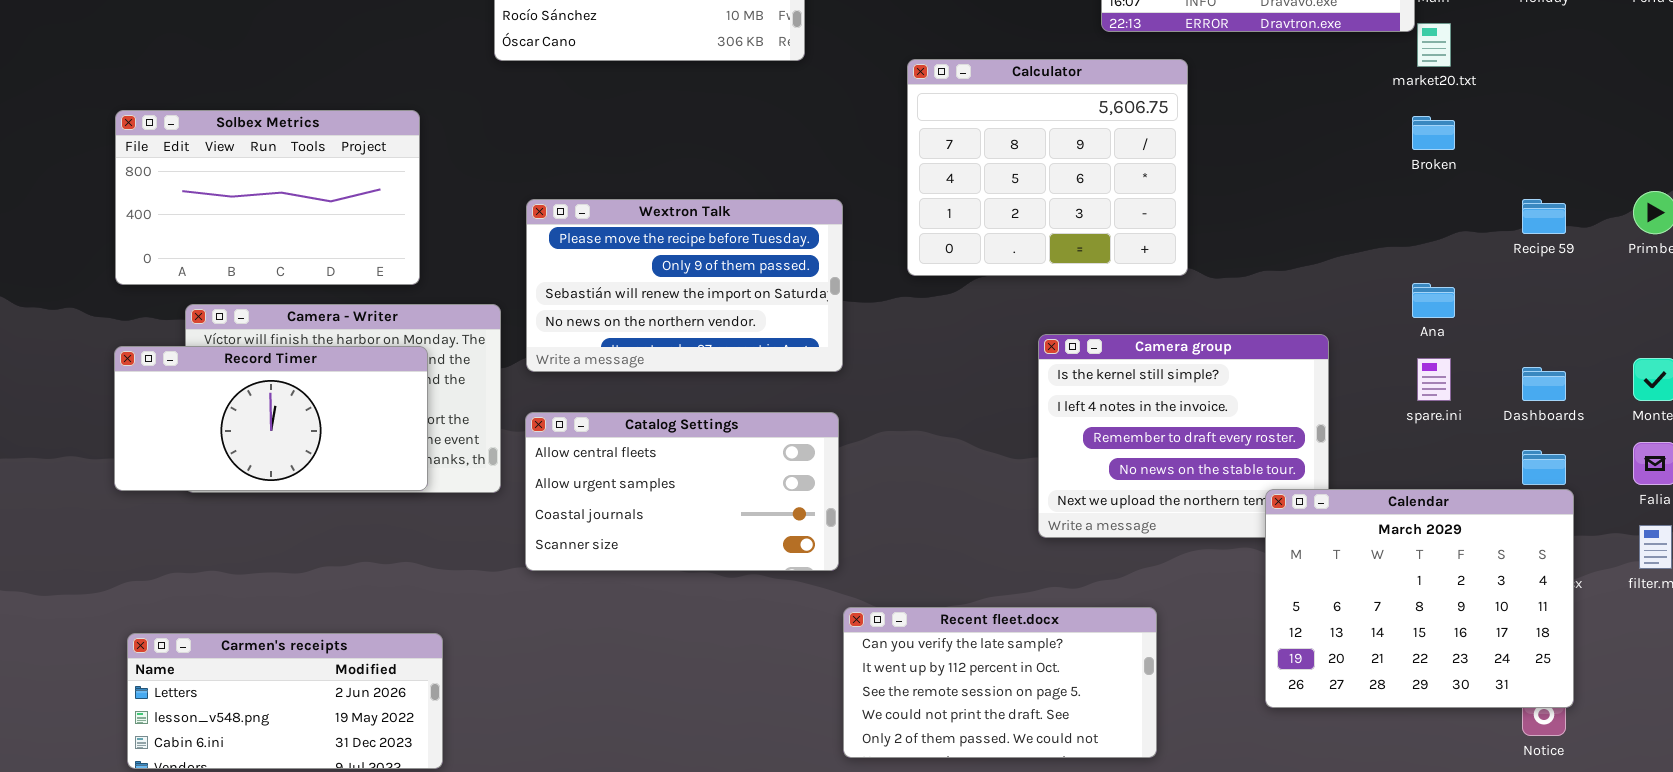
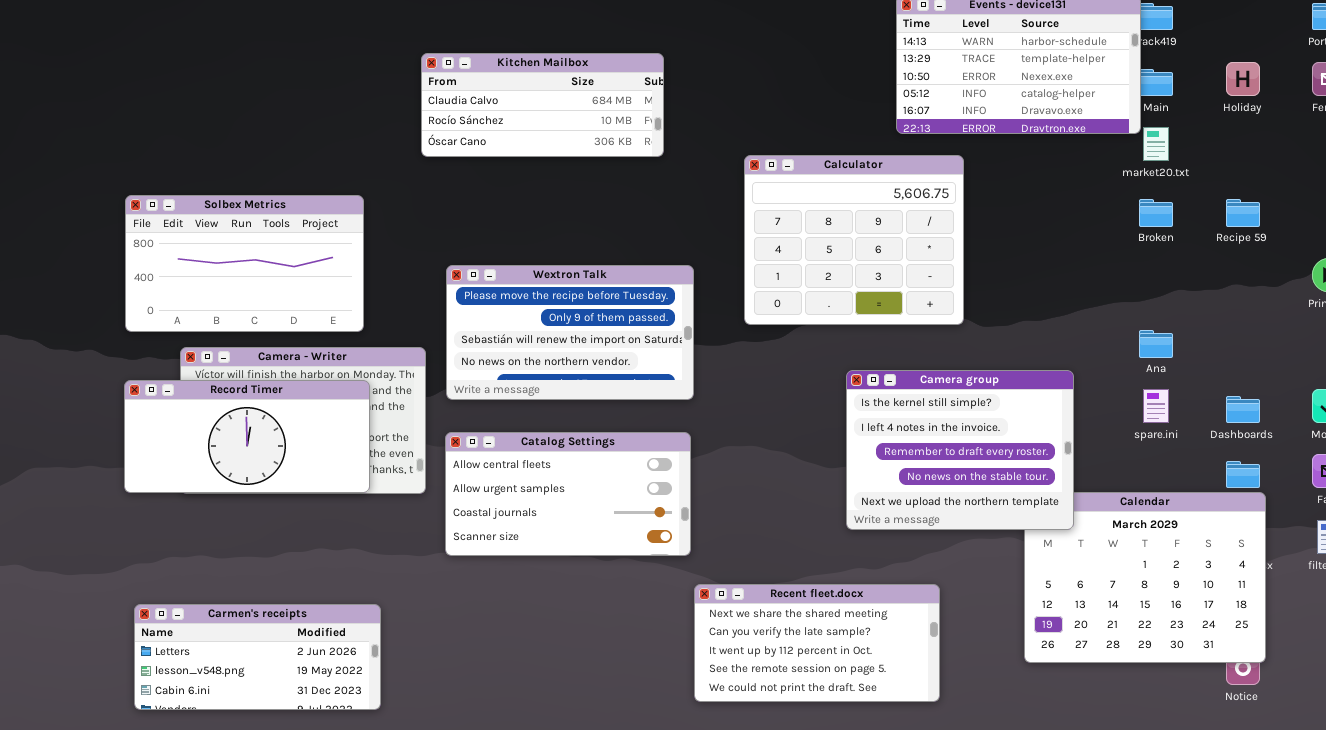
Recipe 59: [1522,199,1566,234] -> [1226,199,1260,227], moved
Camera group: [1038,334,1329,538] -> [846,370,1074,530], raised
Recent fleet.docx: [843,607,1157,758] -> [694,584,940,702], scrolled up 1 row

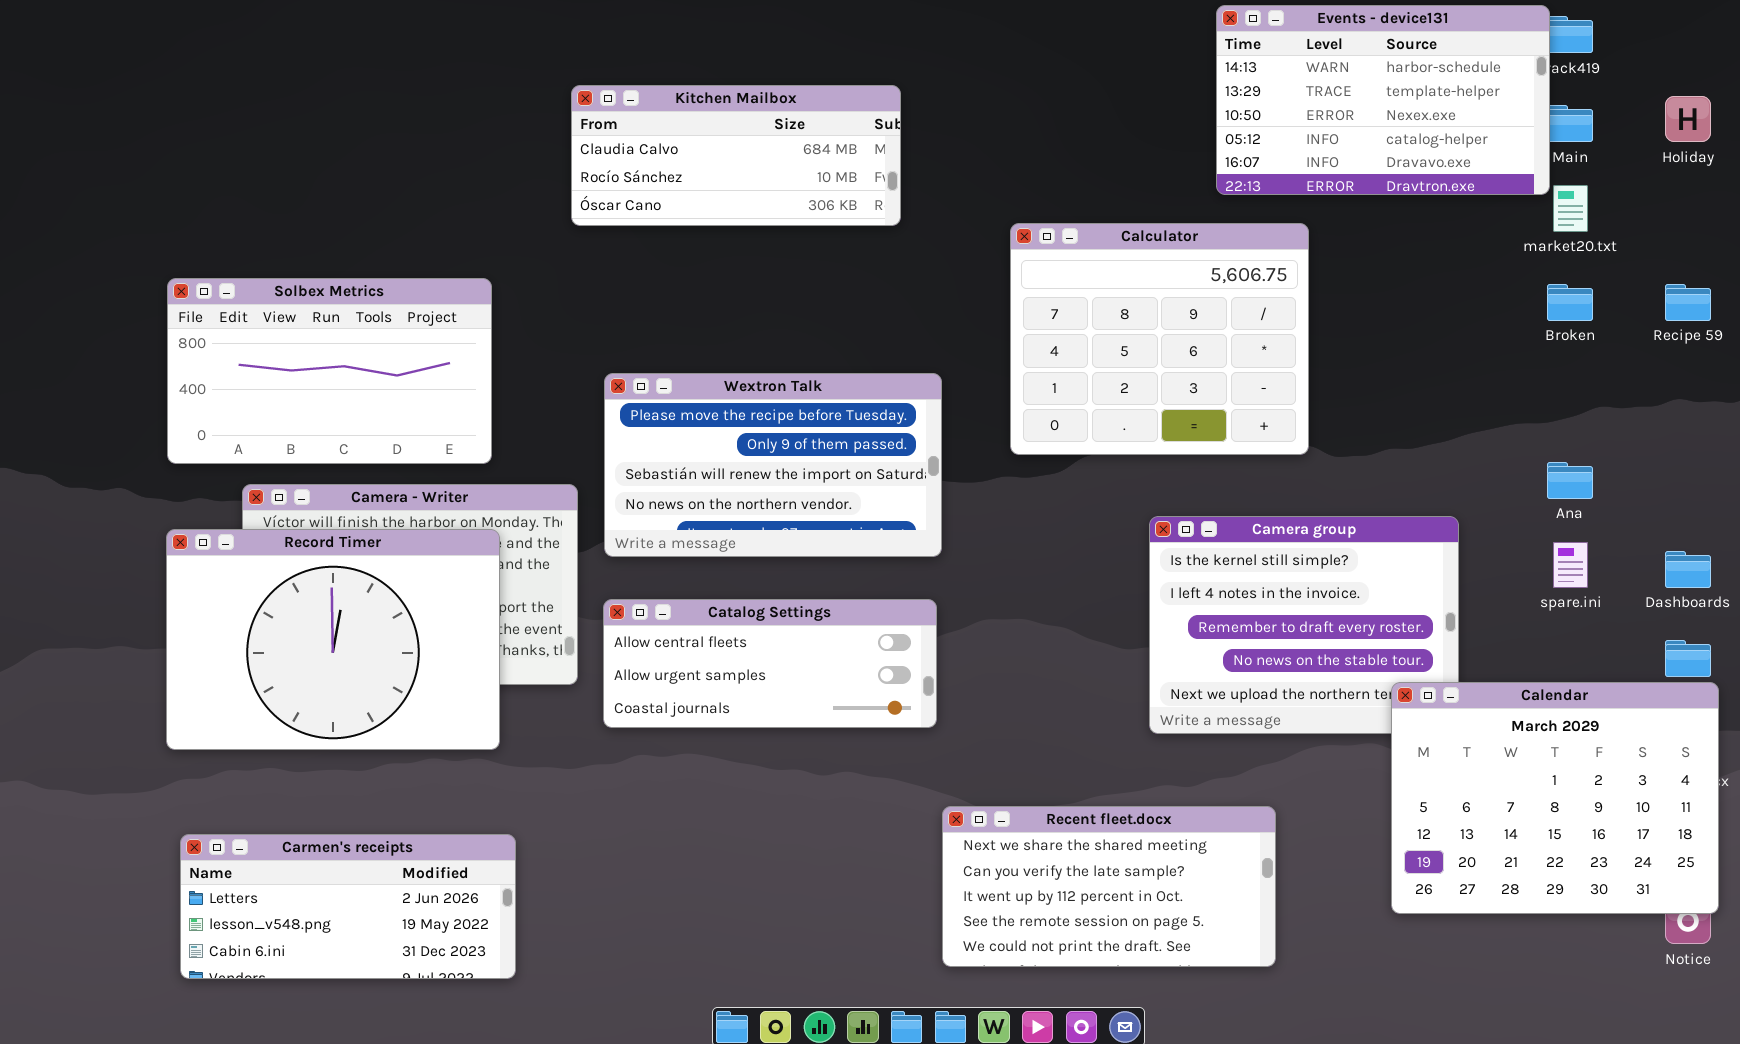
Record Timer: [124,380,370,493] -> [166,529,500,750], resized
Catalog Settings: [445,432,691,556] -> [603,599,937,728], resized
Calendar: [1024,492,1266,663] -> [1391,682,1719,914], raised

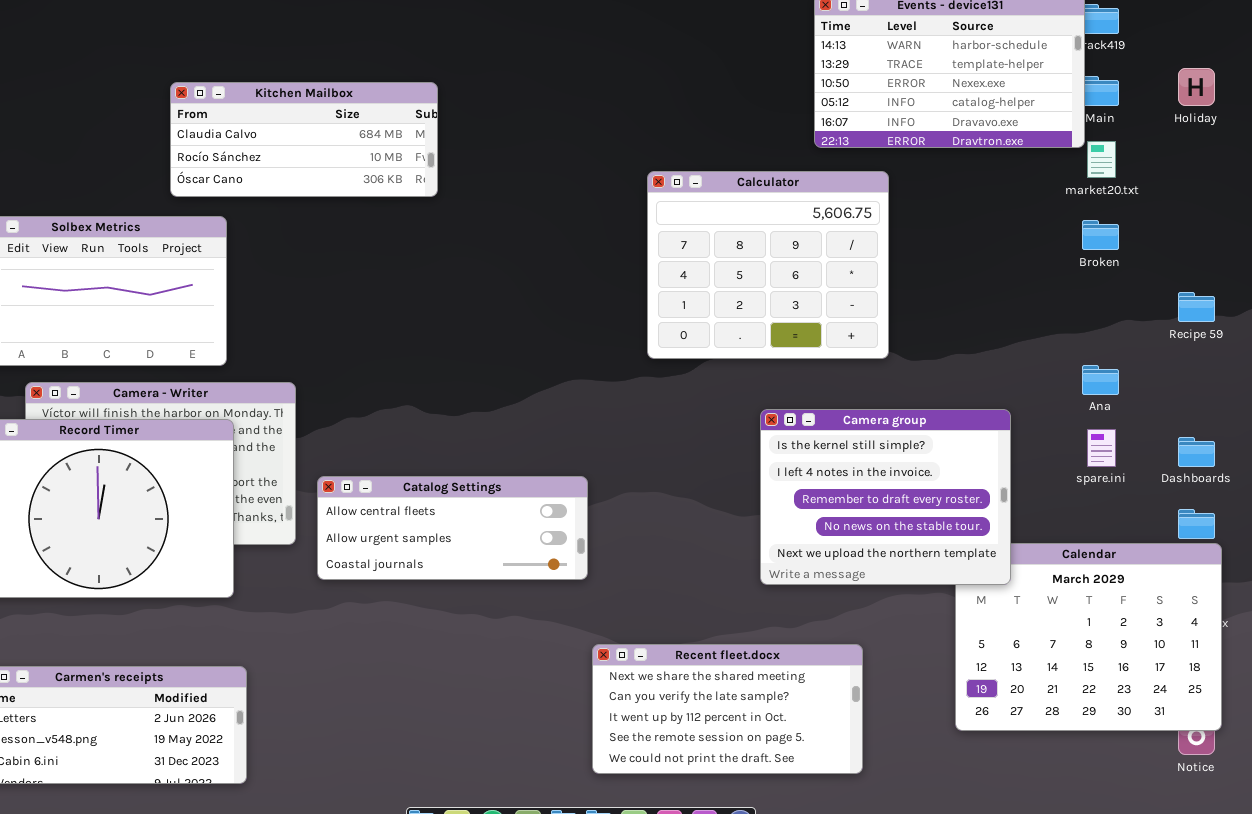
Kitchen Mailbox: [571,85,901,226] -> [170,82,438,197], moved
Recipe 59: [1665,284,1711,321] -> [1178,292,1215,322], moved
Wextron Talk: [604,373,942,557] -> none, closed
Camera group: [1149,516,1459,734] -> [760,409,1011,585], raised

